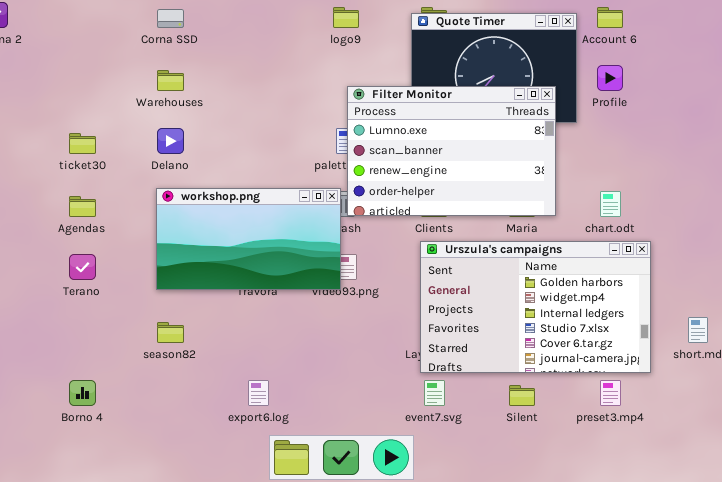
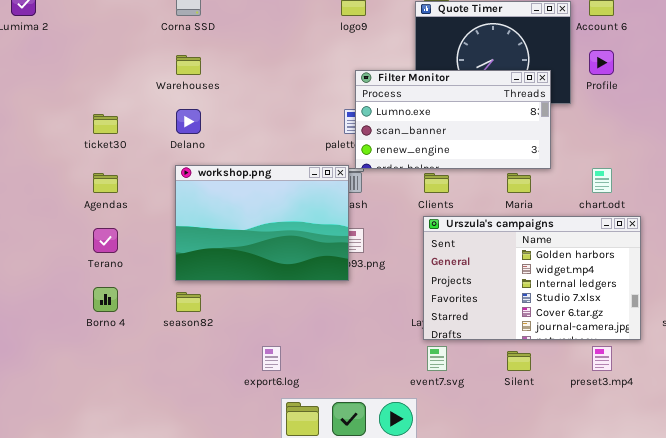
Filter Monitor: [347,86,556,216] -> [355,70,551,169], resized
workshop.png: [156,188,341,290] -> [175,165,349,281], resized
Borno 4: [69,380,96,406] -> [93,287,118,312], moved

